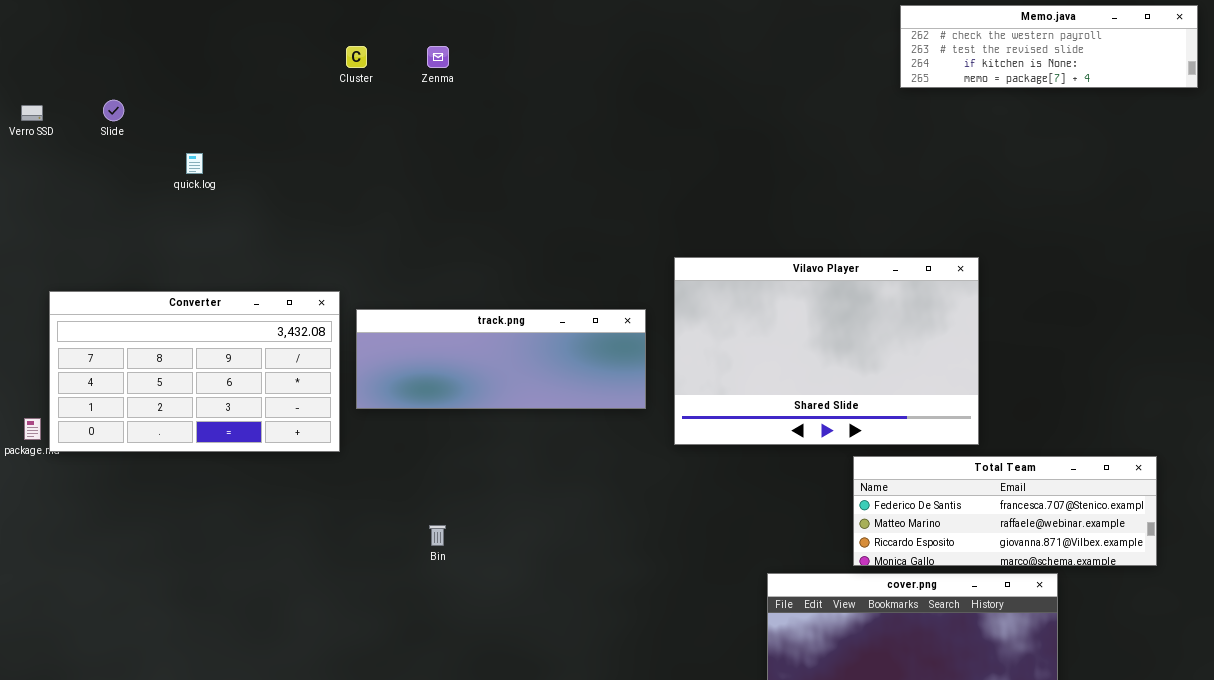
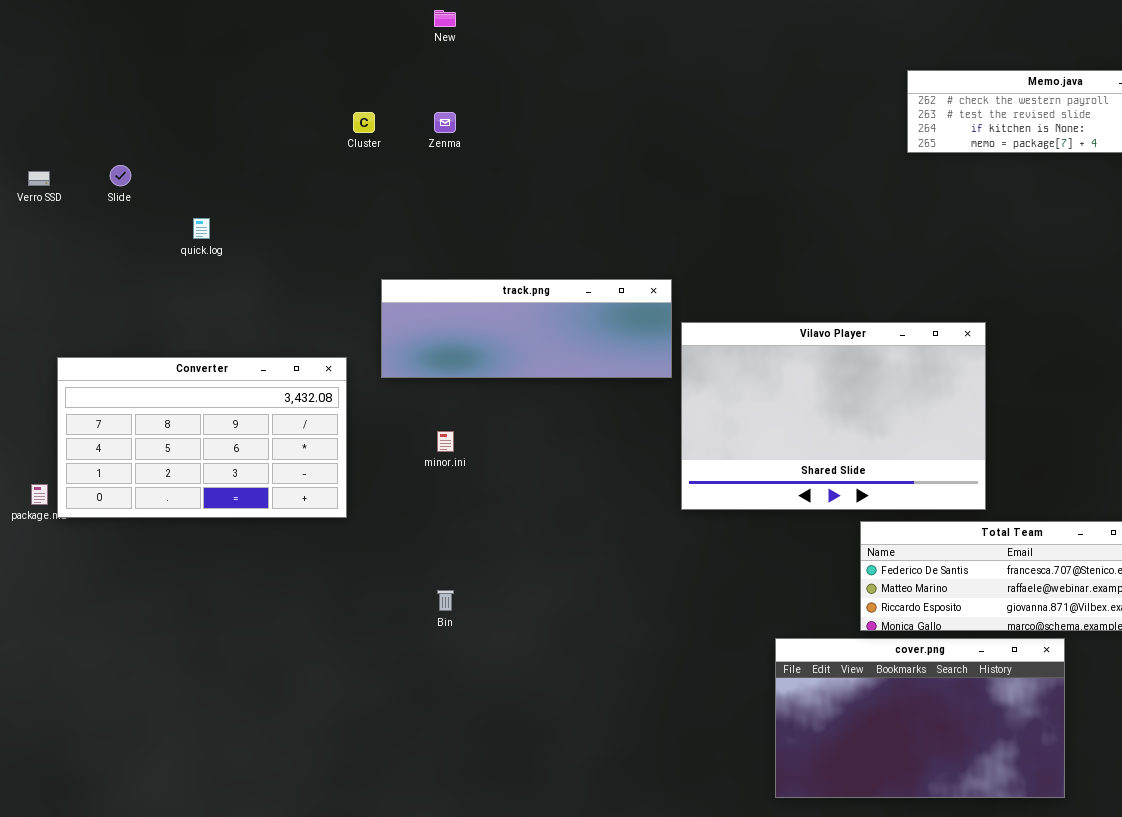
track.png: [356,309,646,409] -> [381,279,672,378], moved

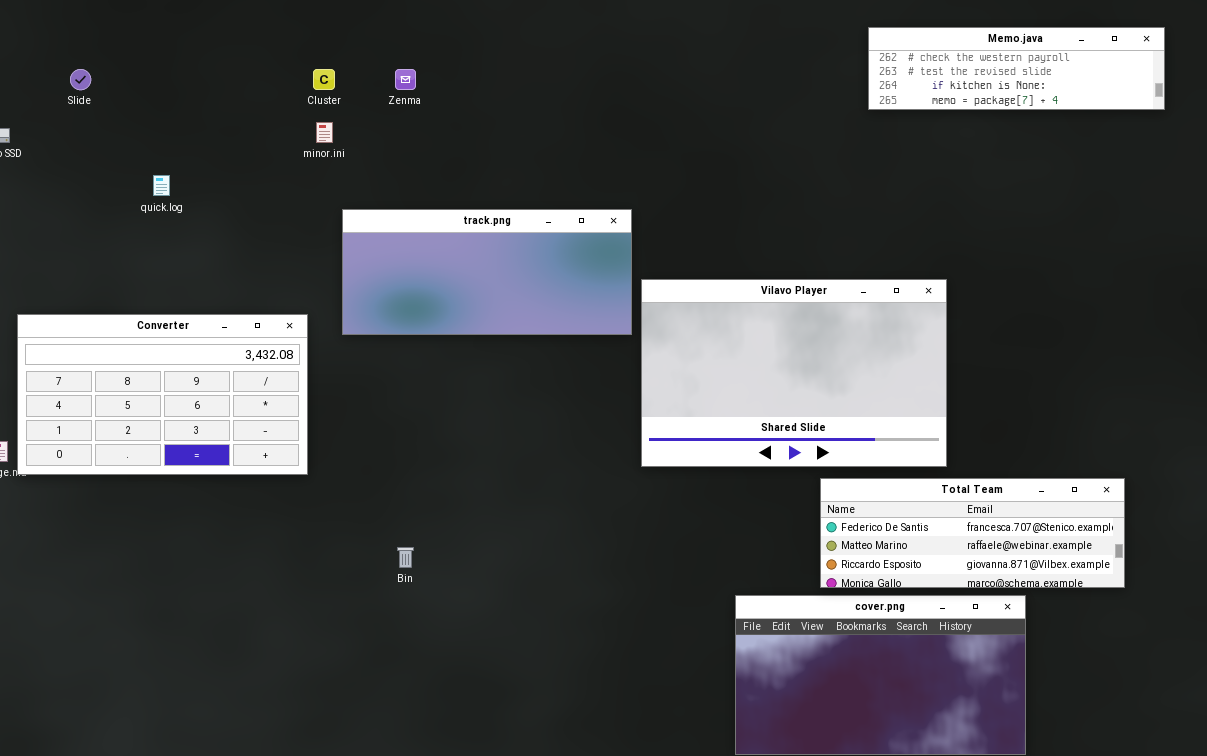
Slide: [110,165,131,186] -> [70,69,91,90], moved
track.png: [381,279,672,378] -> [342,209,632,335], resized
minor.ini: [437,431,454,452] -> [316,122,333,143], moved

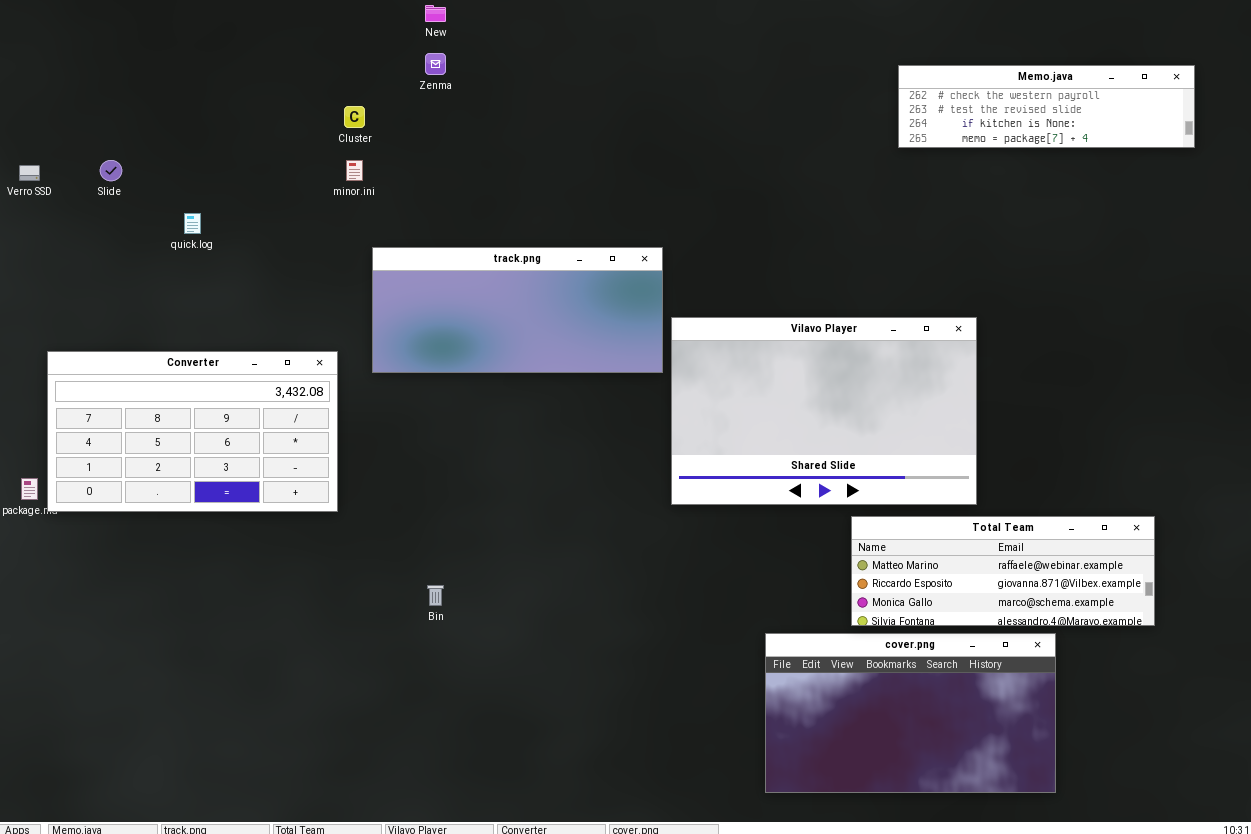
Slide: [70,69,91,90] -> [100,160,122,181], moved
Zenma: [395,69,416,90] -> [425,53,446,75], moved
Total Team: [820,478,1125,588] -> [851,516,1155,626], scrolled down 1 row

